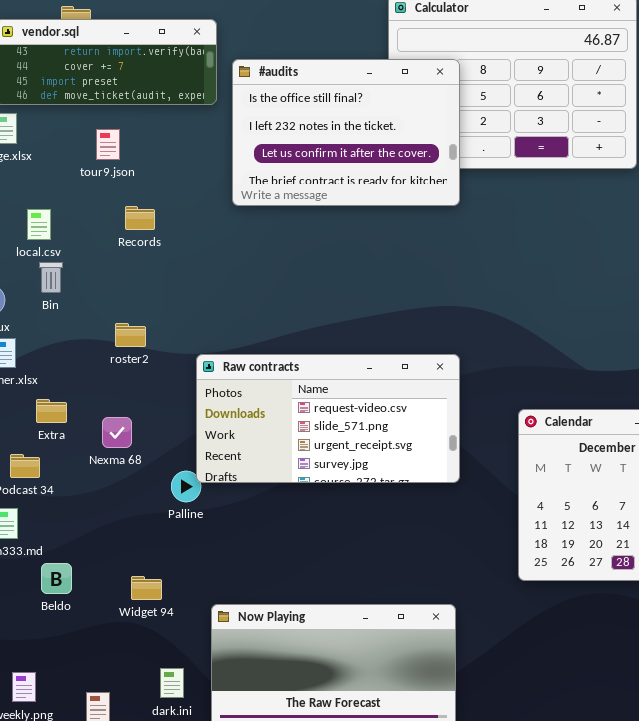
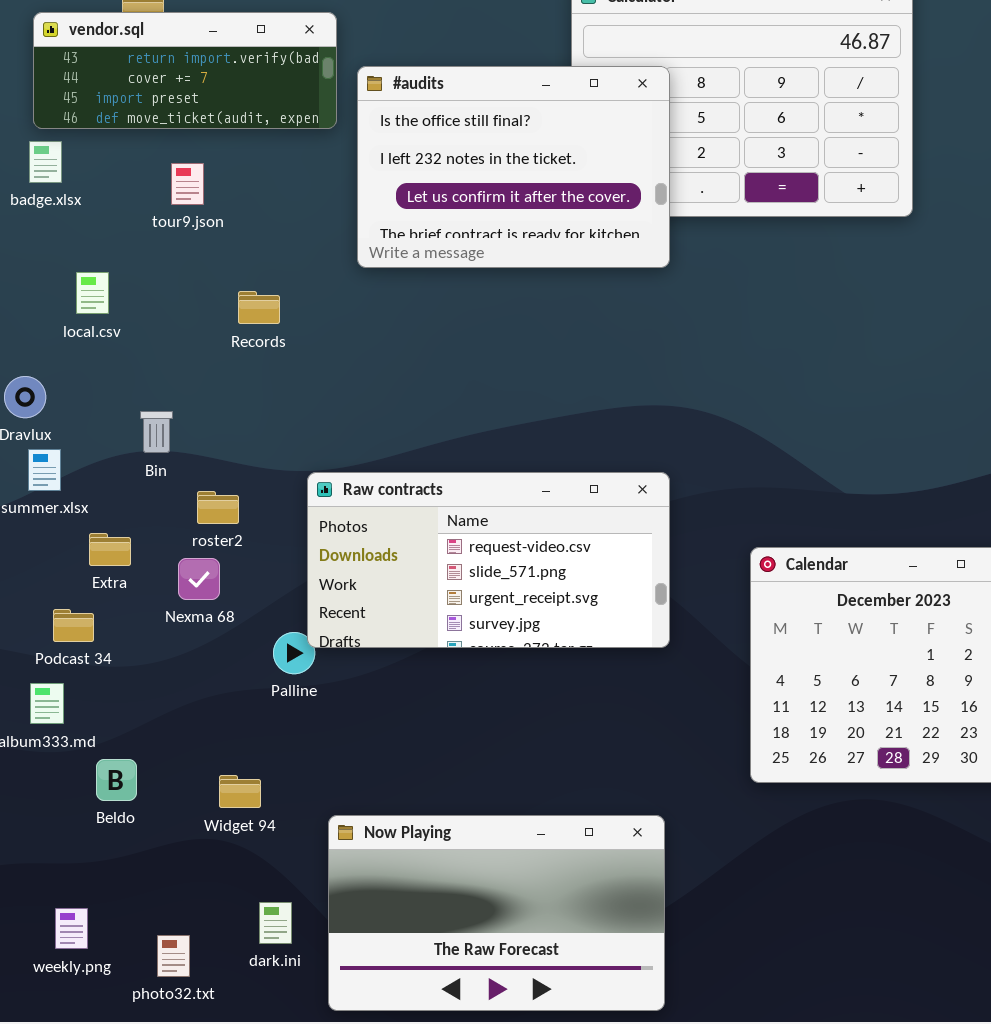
Records: [125,206,155,230] -> [238,291,280,324], moved
Bin: [39,262,63,293] -> [140,411,173,453], moved
roster2: [115,323,146,347] -> [197,491,239,524], moved

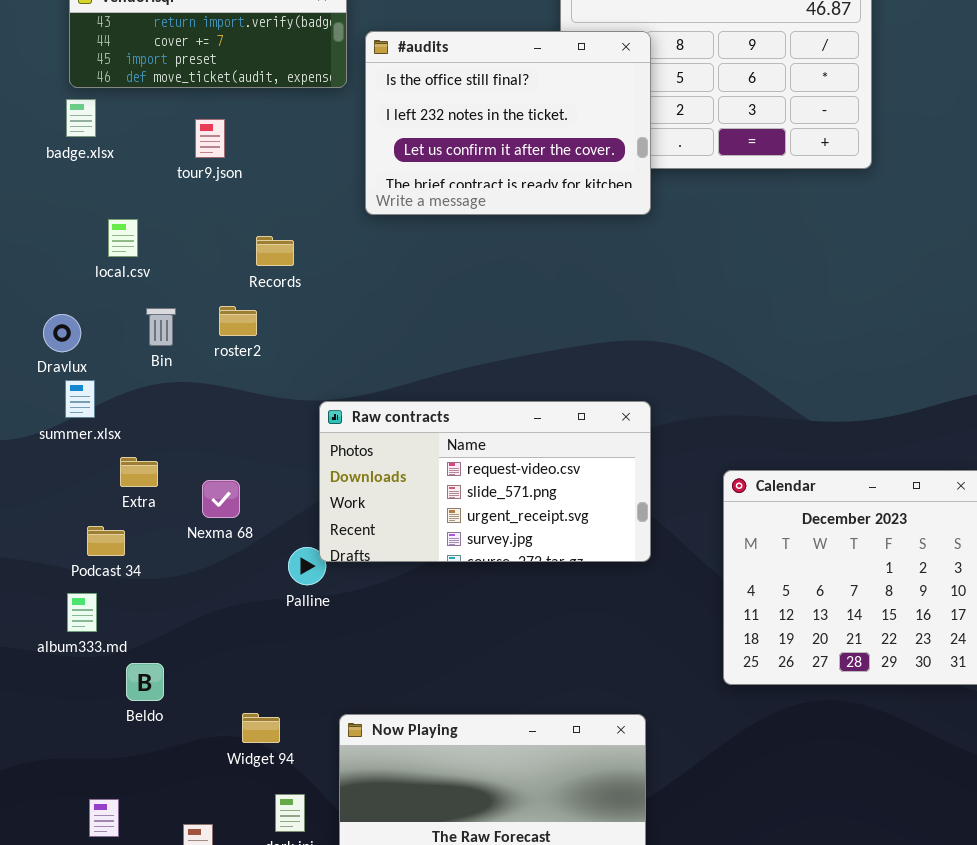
Bin: [140,411,173,453] -> [146,308,176,346], moved
roster2: [197,491,239,524] -> [219,306,257,336], moved
Widget 94: [219,775,261,808] -> [242,713,280,743], moved

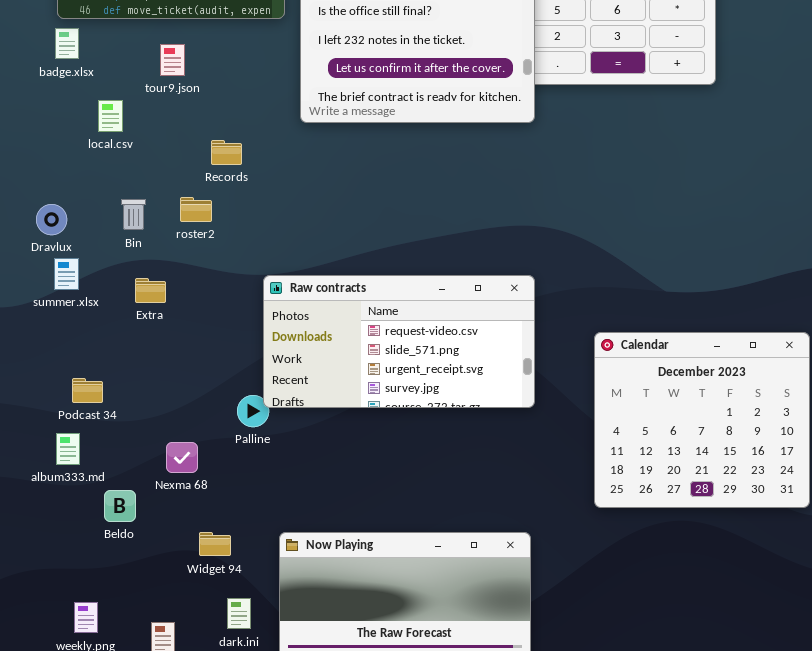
local.csv: [108,219,138,257] -> [98,100,123,132], moved
Extra: [120,457,158,487] -> [135,278,166,303], moved
Nexma 68: [202,480,240,518] -> [166,442,198,473], moved

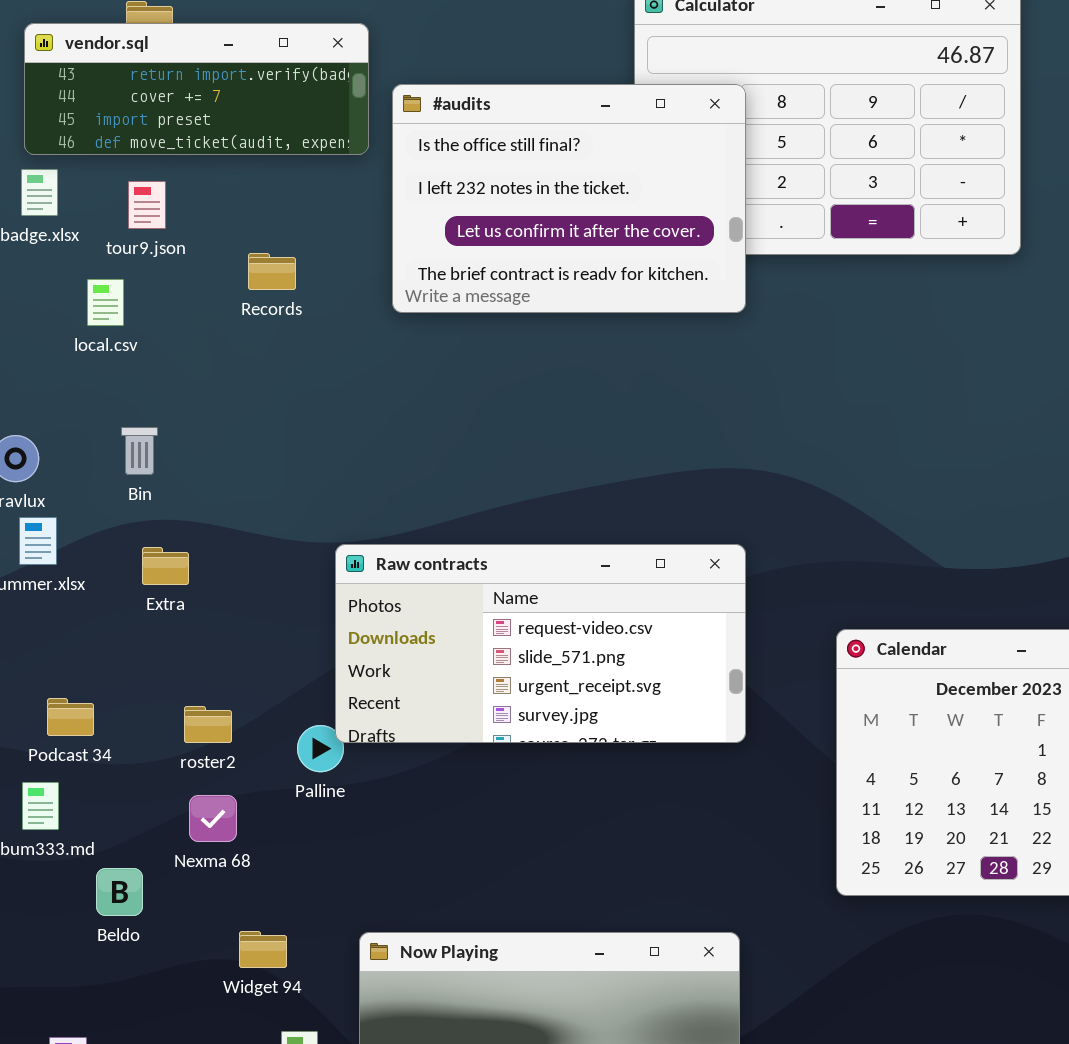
tour9.json: [160,44,185,76] -> [128,181,166,229], moved
Records: [211,140,242,165] -> [248,253,296,290], moved
roster2: [180,197,212,222] -> [184,706,232,743], moved

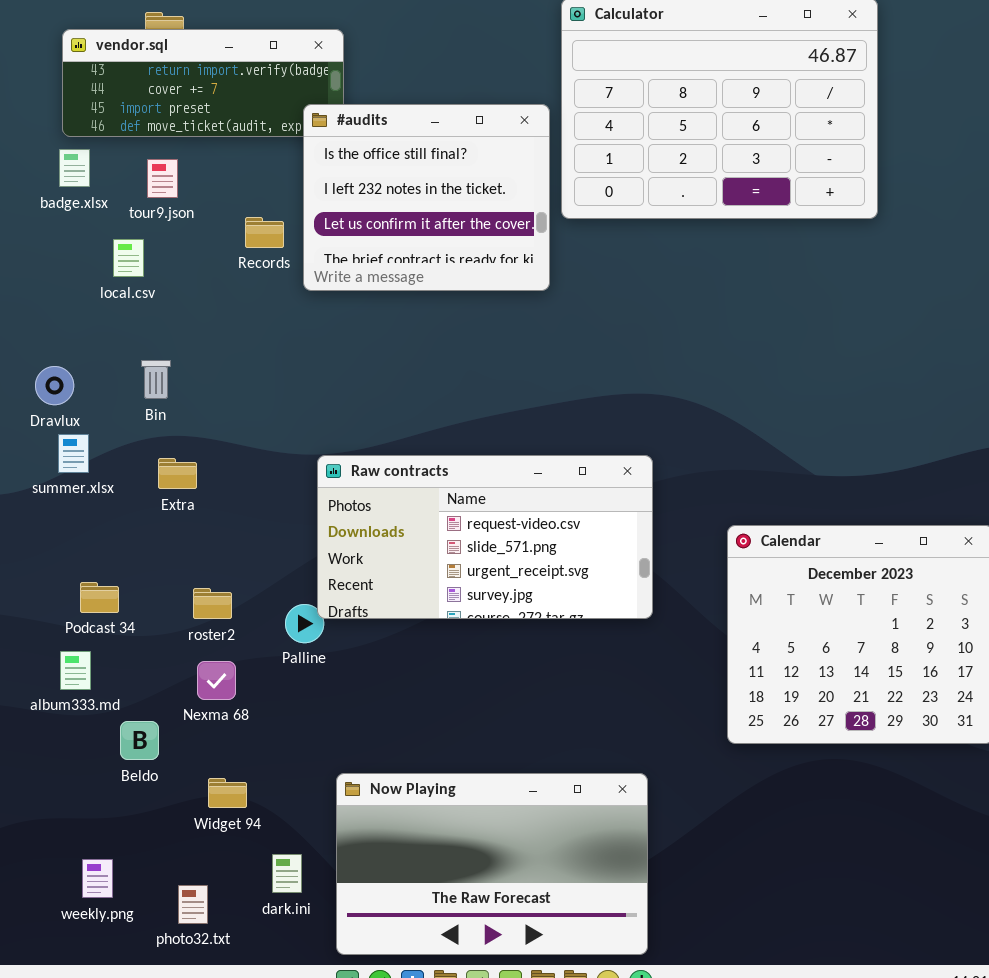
#audits: [392,84,746,313] -> [303,104,550,291], moved, resized
Widget 94: [239,931,287,968] -> [208,778,247,808], moved

